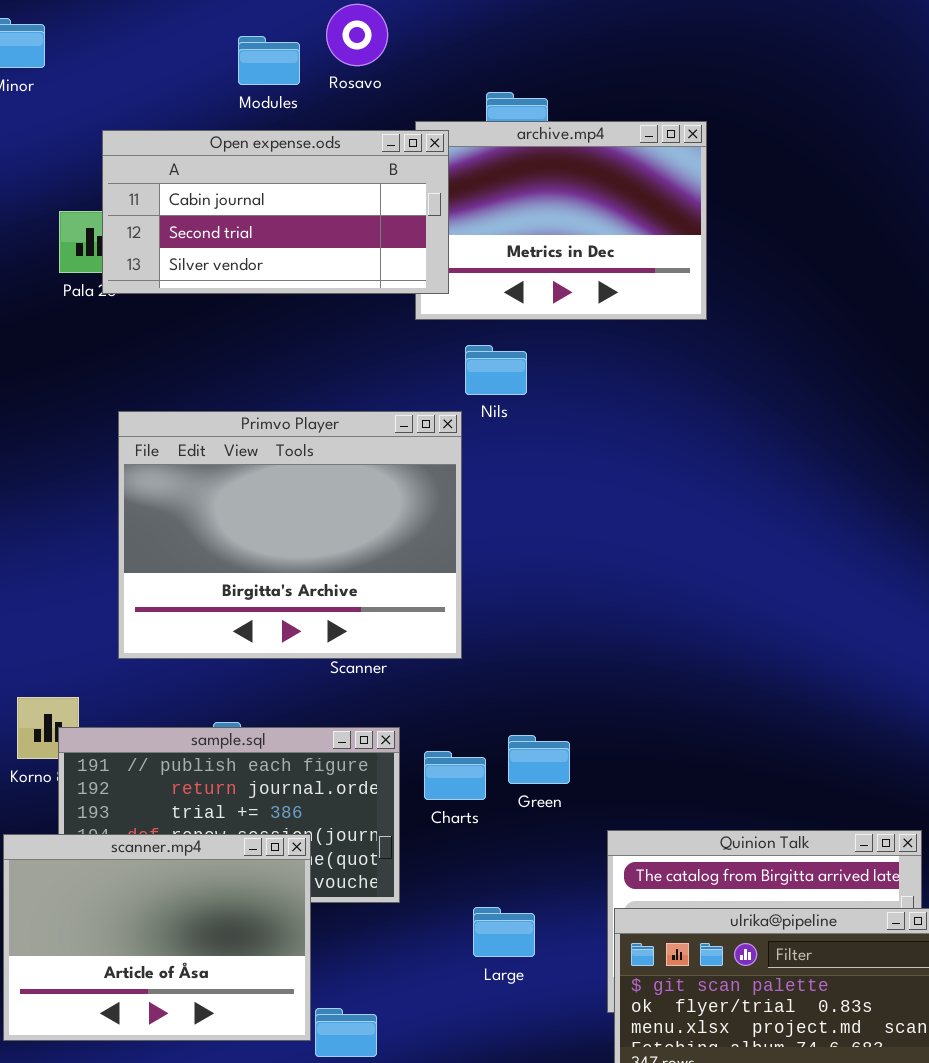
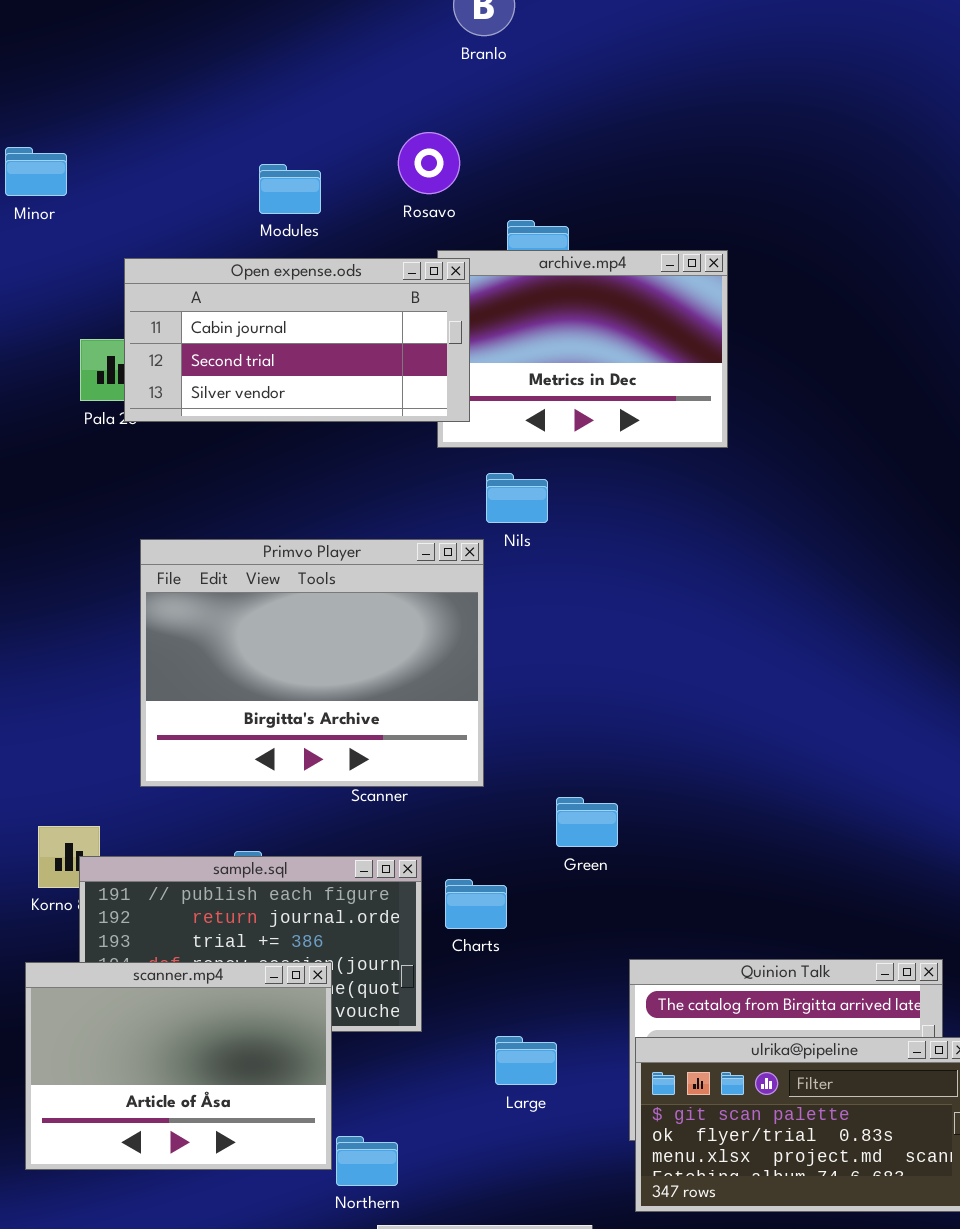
Rosavo: [326,4,388,66] -> [398,132,460,194], moved
Green: [508,735,570,784] -> [556,797,618,847], moved

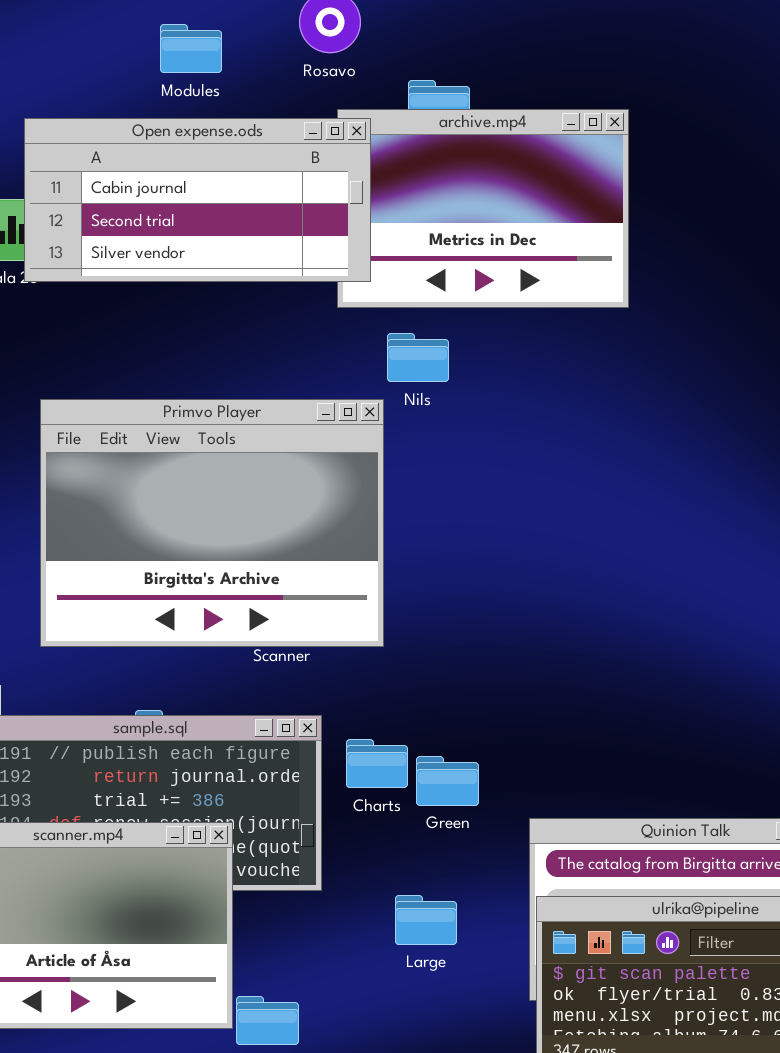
Green: [556,797,618,847] -> [416,756,479,806], moved

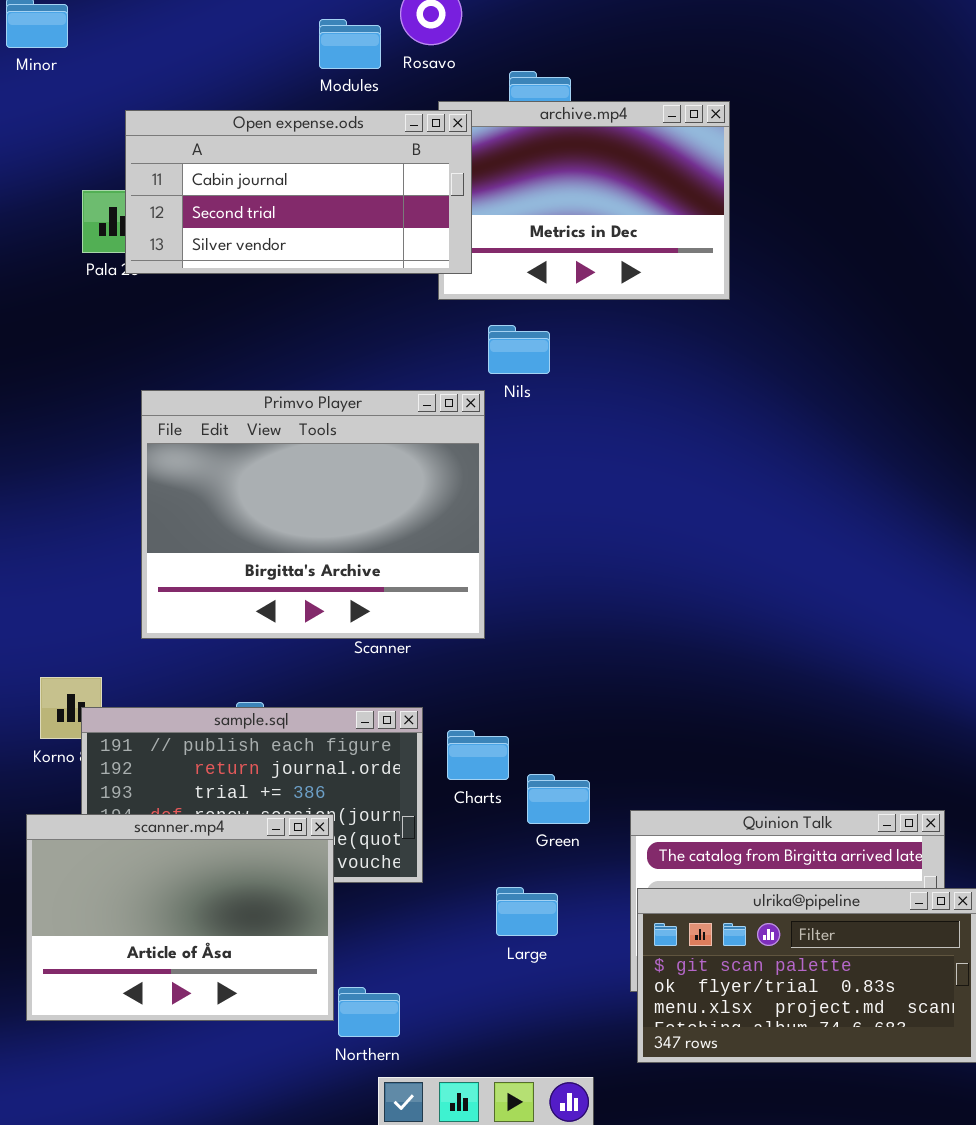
Modules: [160,24,222,73] -> [319,19,381,69], moved
Green: [416,756,479,806] -> [527,774,590,824], moved

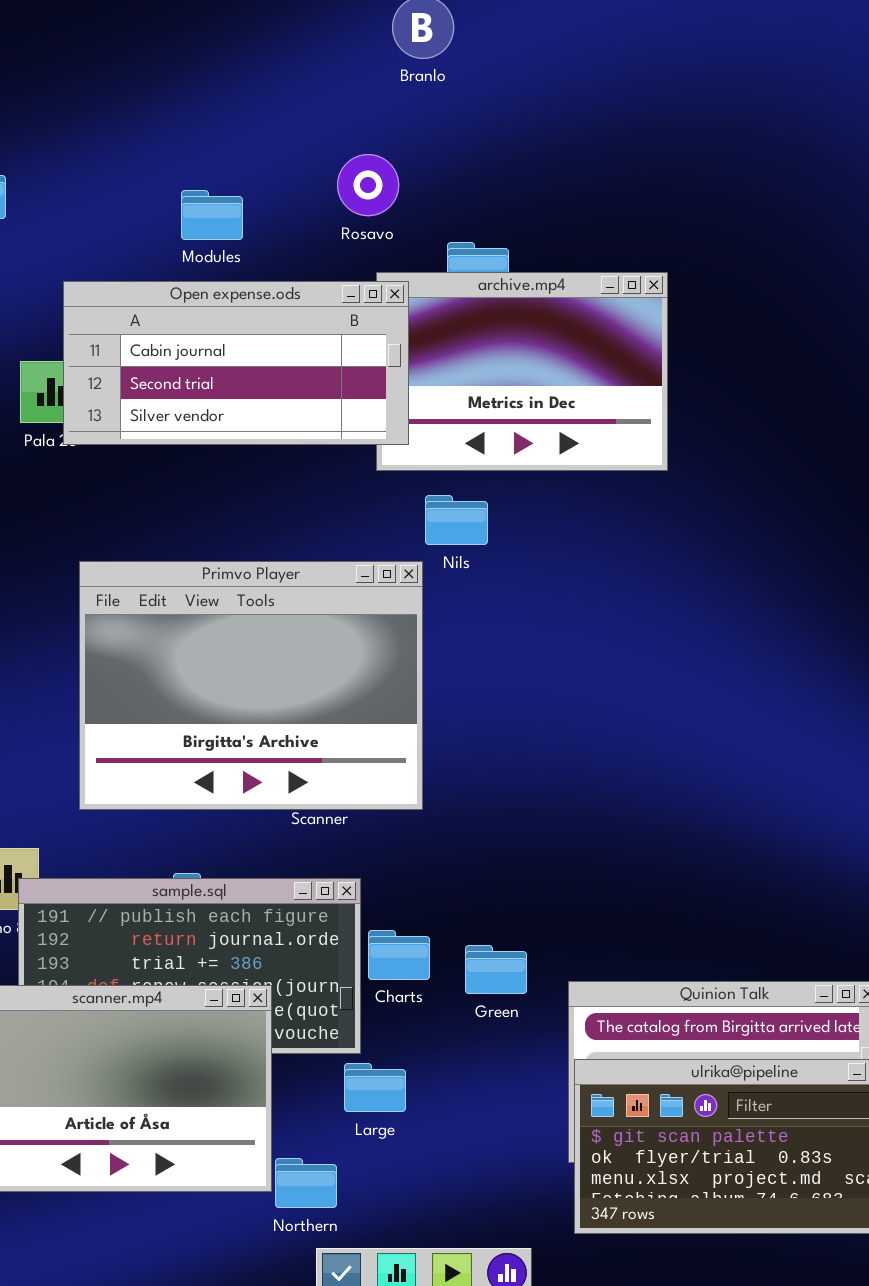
Modules: [319,19,381,69] -> [181,190,243,240], moved
Charts: [447,730,509,780] -> [368,930,430,980], moved
Large: [496,887,558,936] -> [344,1063,406,1112], moved

